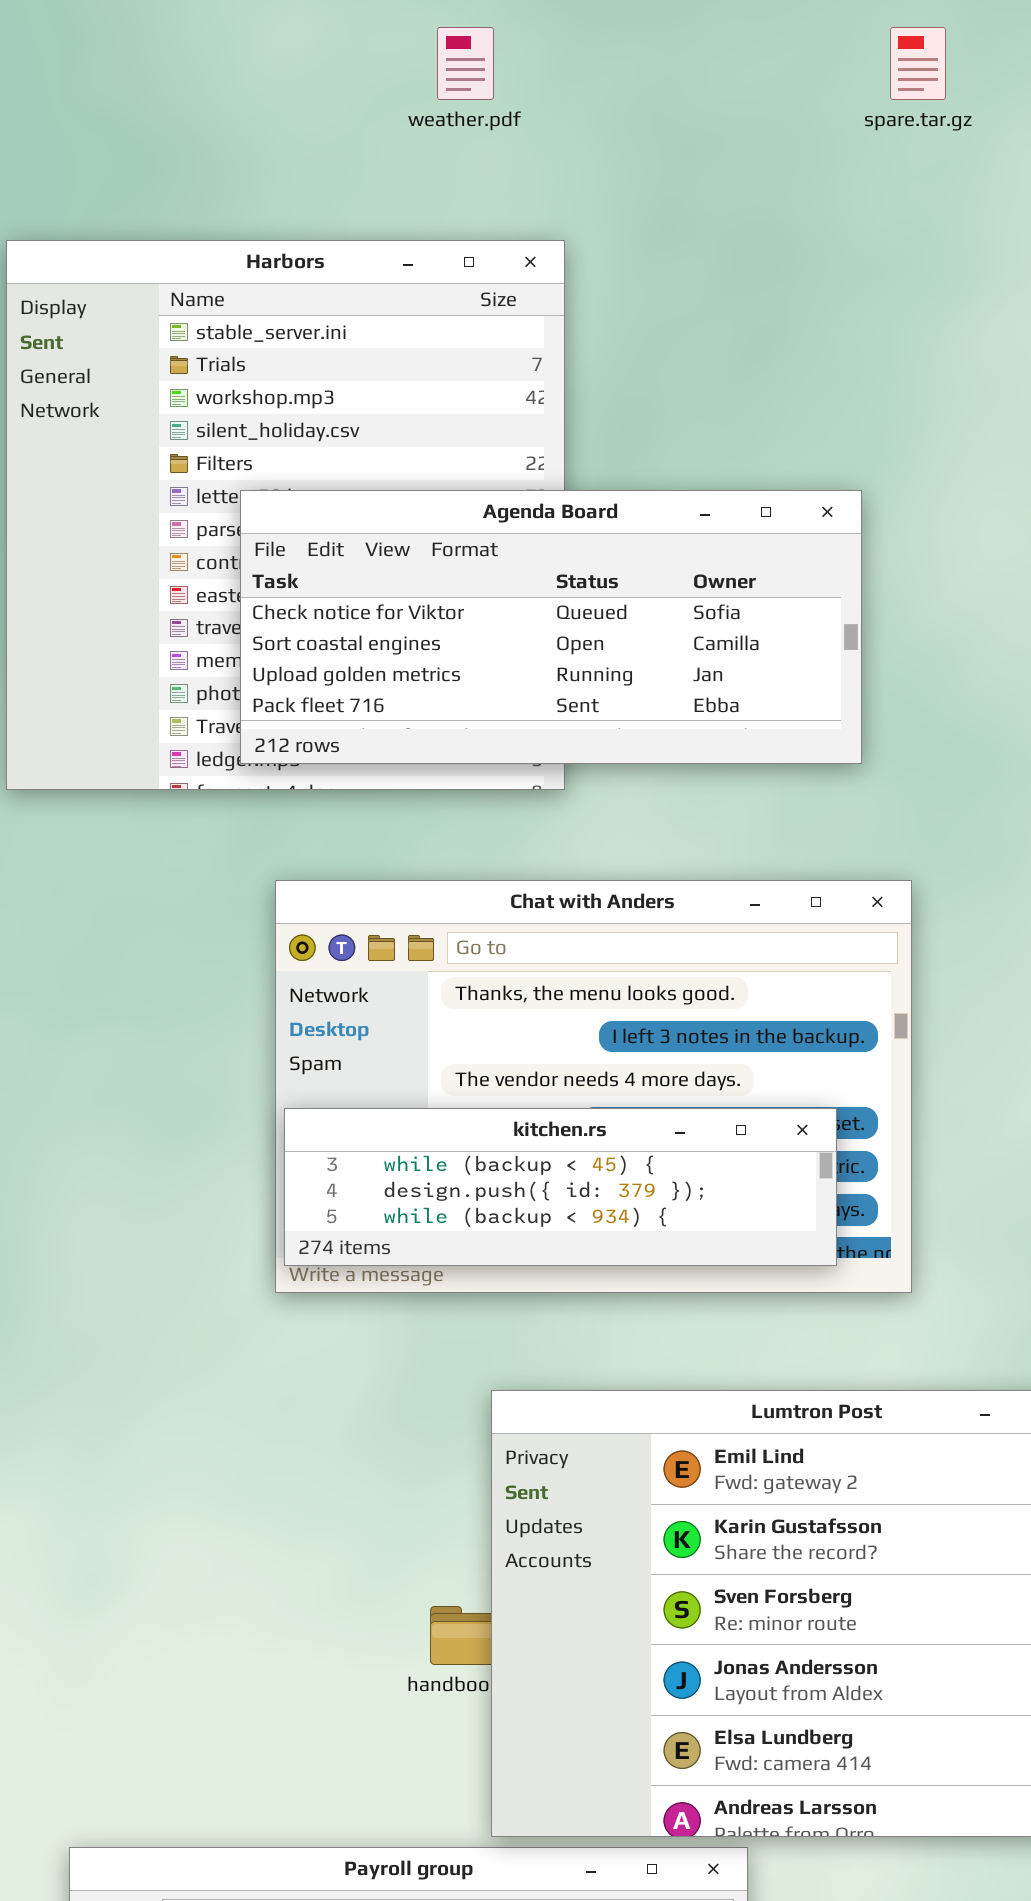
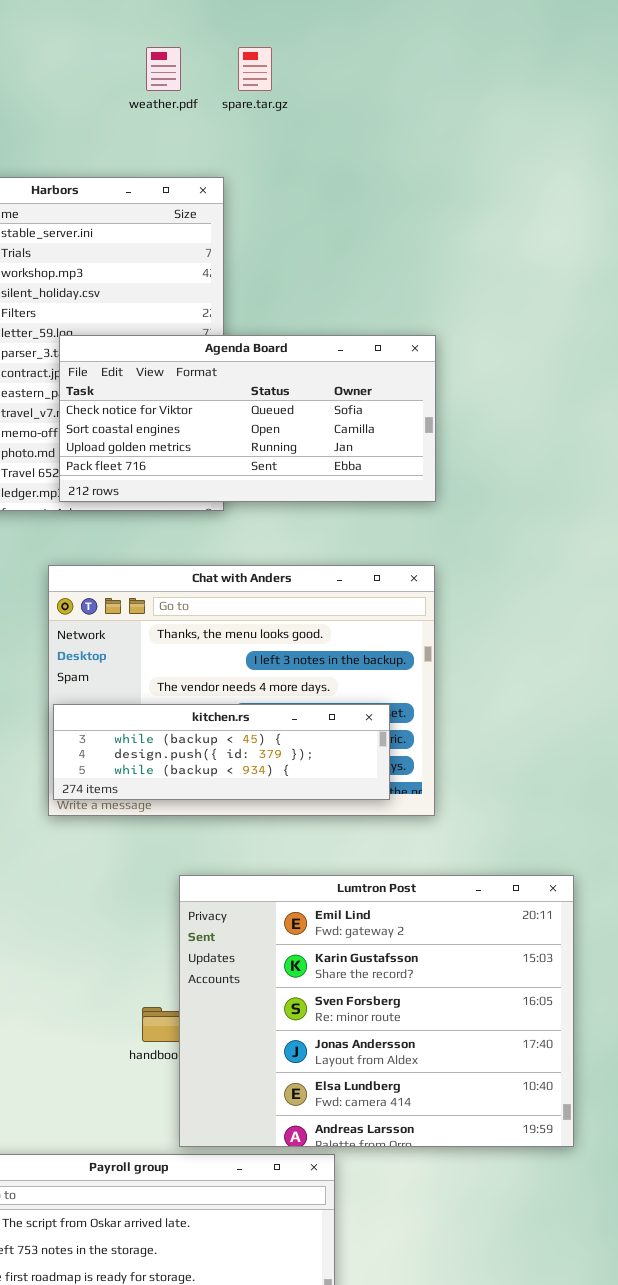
spare.tar.gz: [890,27,946,100] -> [238,47,272,91], moved
Agenda Board: [240,490,862,764] -> [59,335,436,502], moved

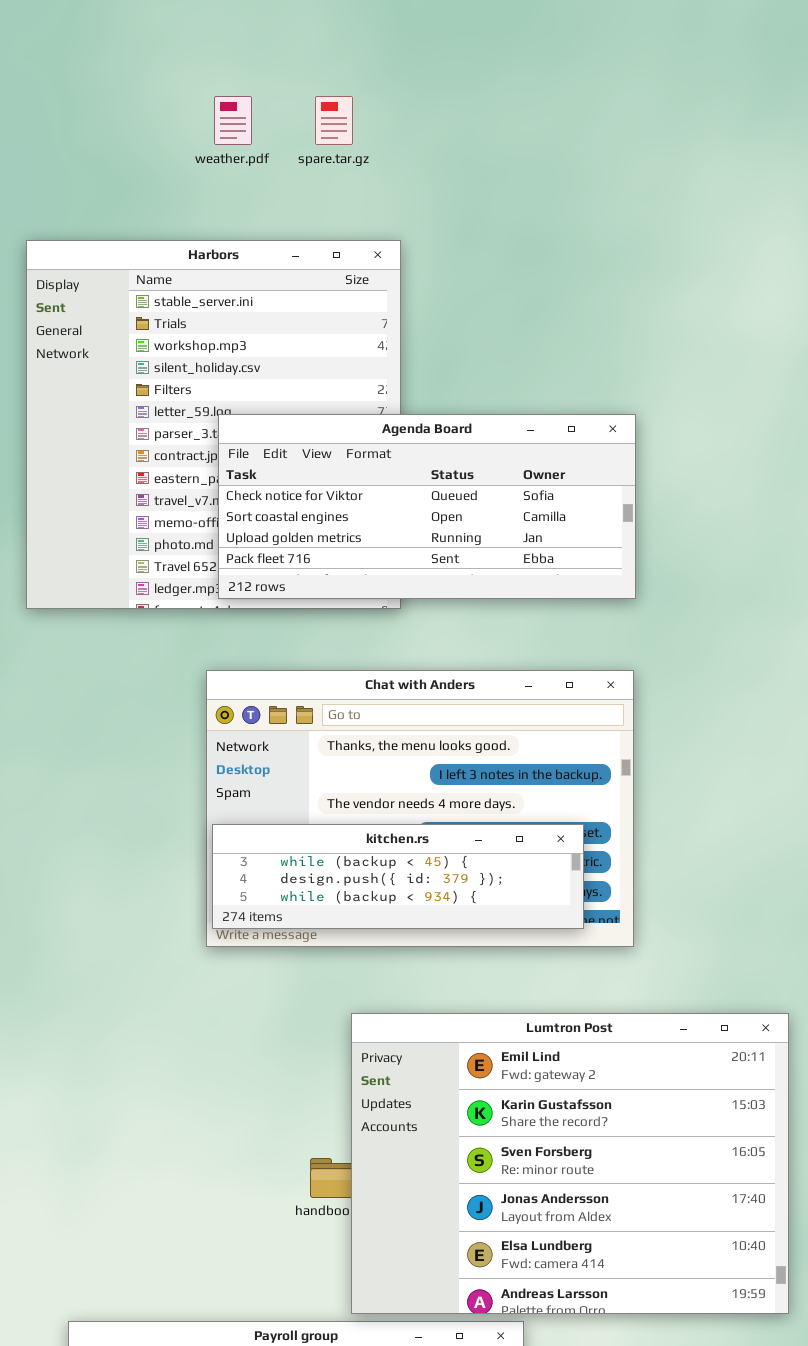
weather.pdf: [146,47,181,91] -> [214,96,252,145], moved
spare.tar.gz: [238,47,272,91] -> [315,96,353,145], moved

